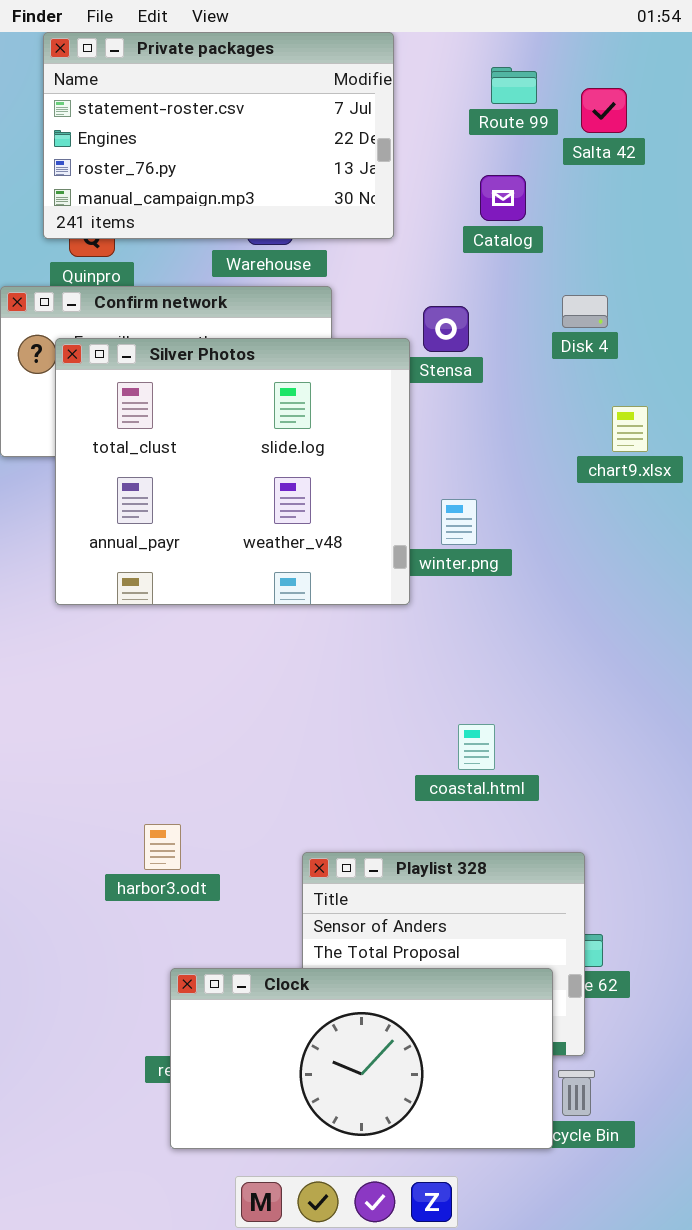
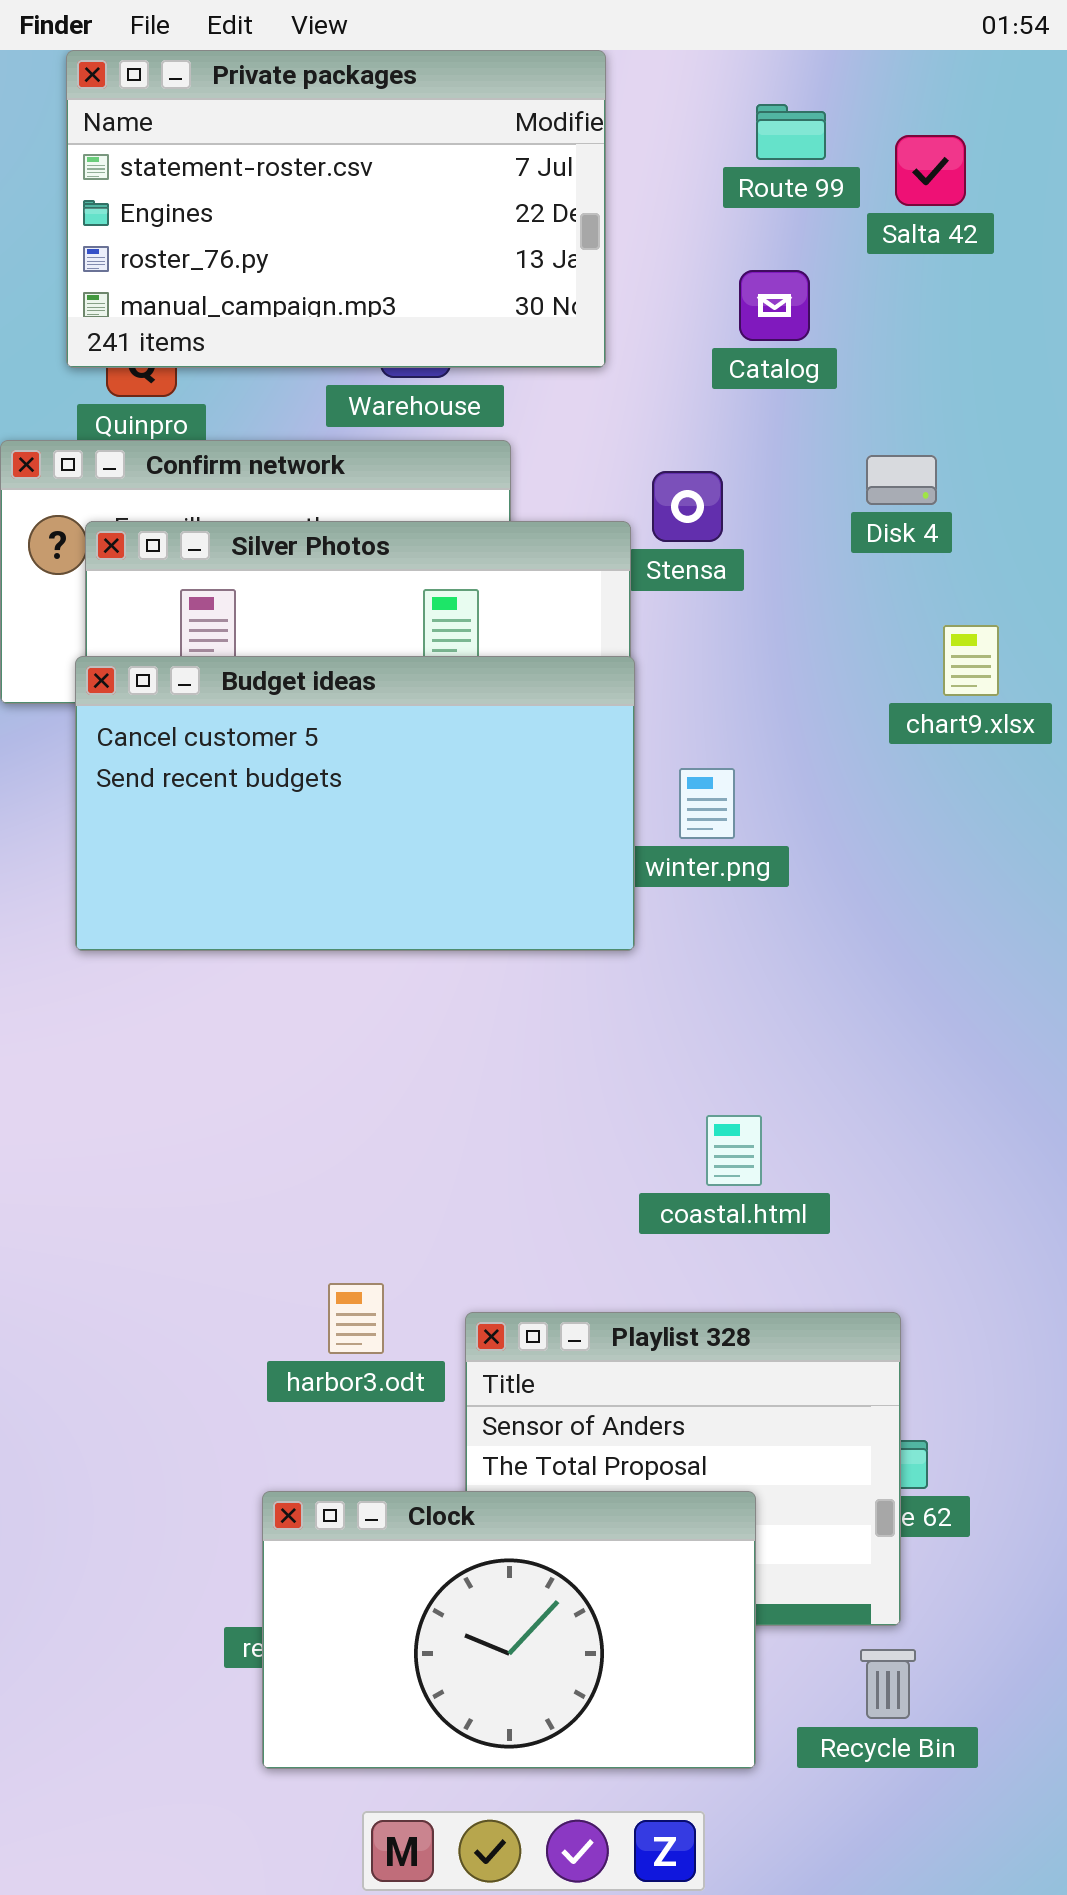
Budget ideas: none -> [75,656,635,951], opened
harbor3.odt: [144,824,181,870] -> [328,1283,384,1354], moved
Clock: [170,968,553,1149] -> [262,1491,756,1769], resized

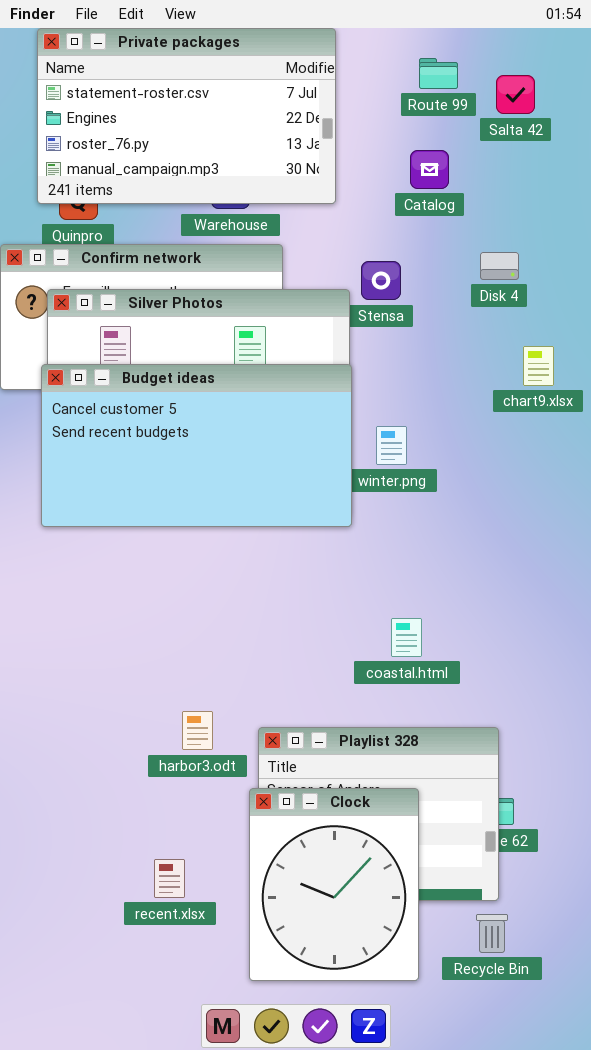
Clock: [262,1491,756,1769] -> [249,788,419,981], resized

